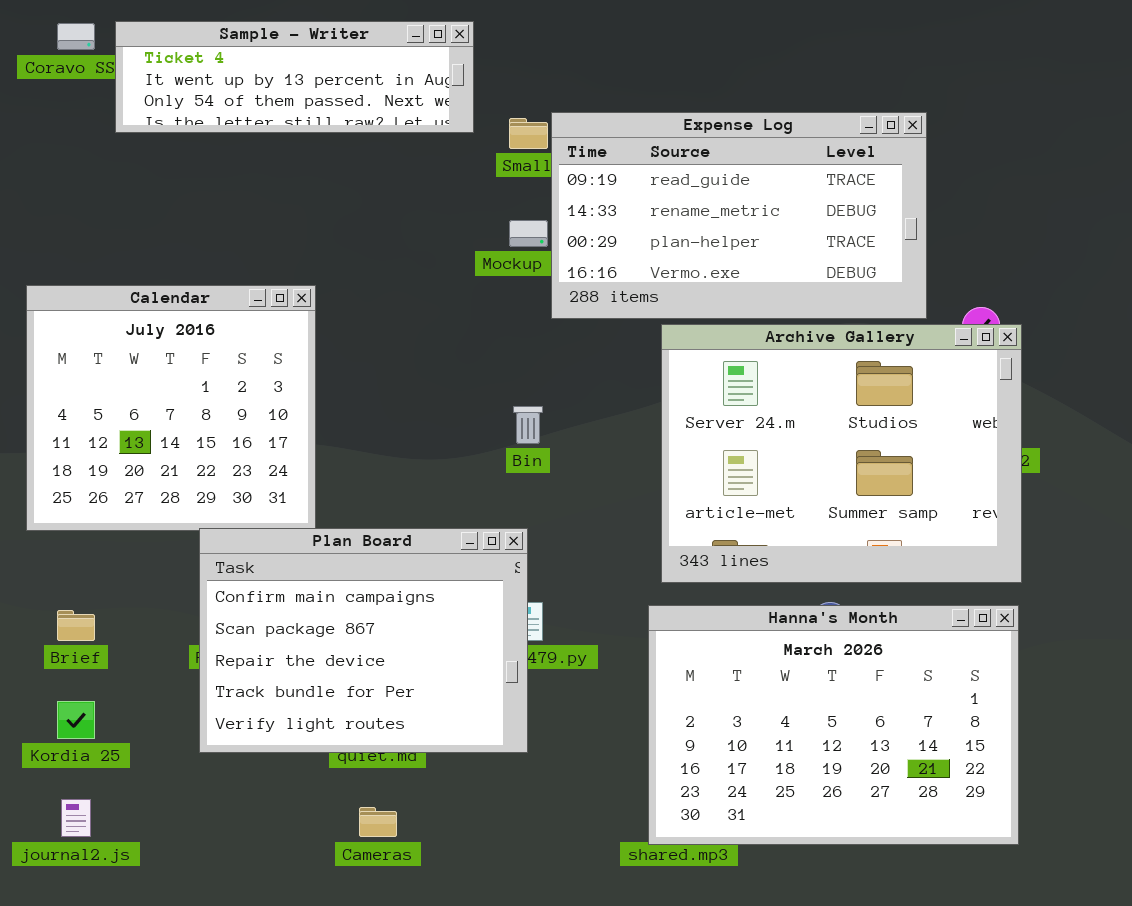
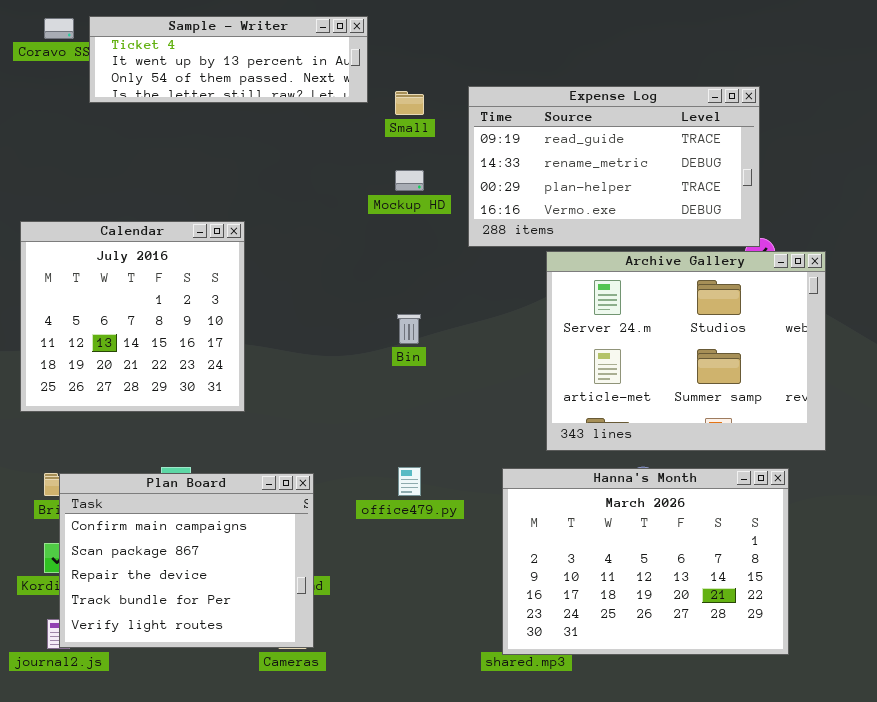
Expense Log: [551,112,927,319] -> [468,86,760,247], moved
Archive Gallery: [661,324,1022,583] -> [546,251,826,451], moved
Plan Board: [199,528,528,753] -> [59,473,314,648], moved

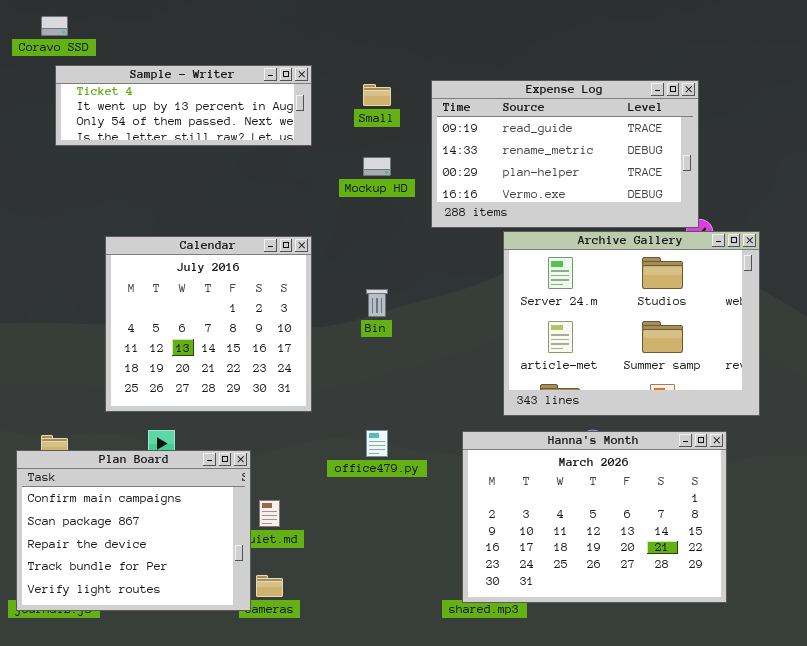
Sample - Writer: [89,16,368,103] -> [55,65,312,146], moved
Calendar: [20,221,245,412] -> [105,236,312,412], moved
Plan Board: [59,473,314,648] -> [16,450,251,611], moved

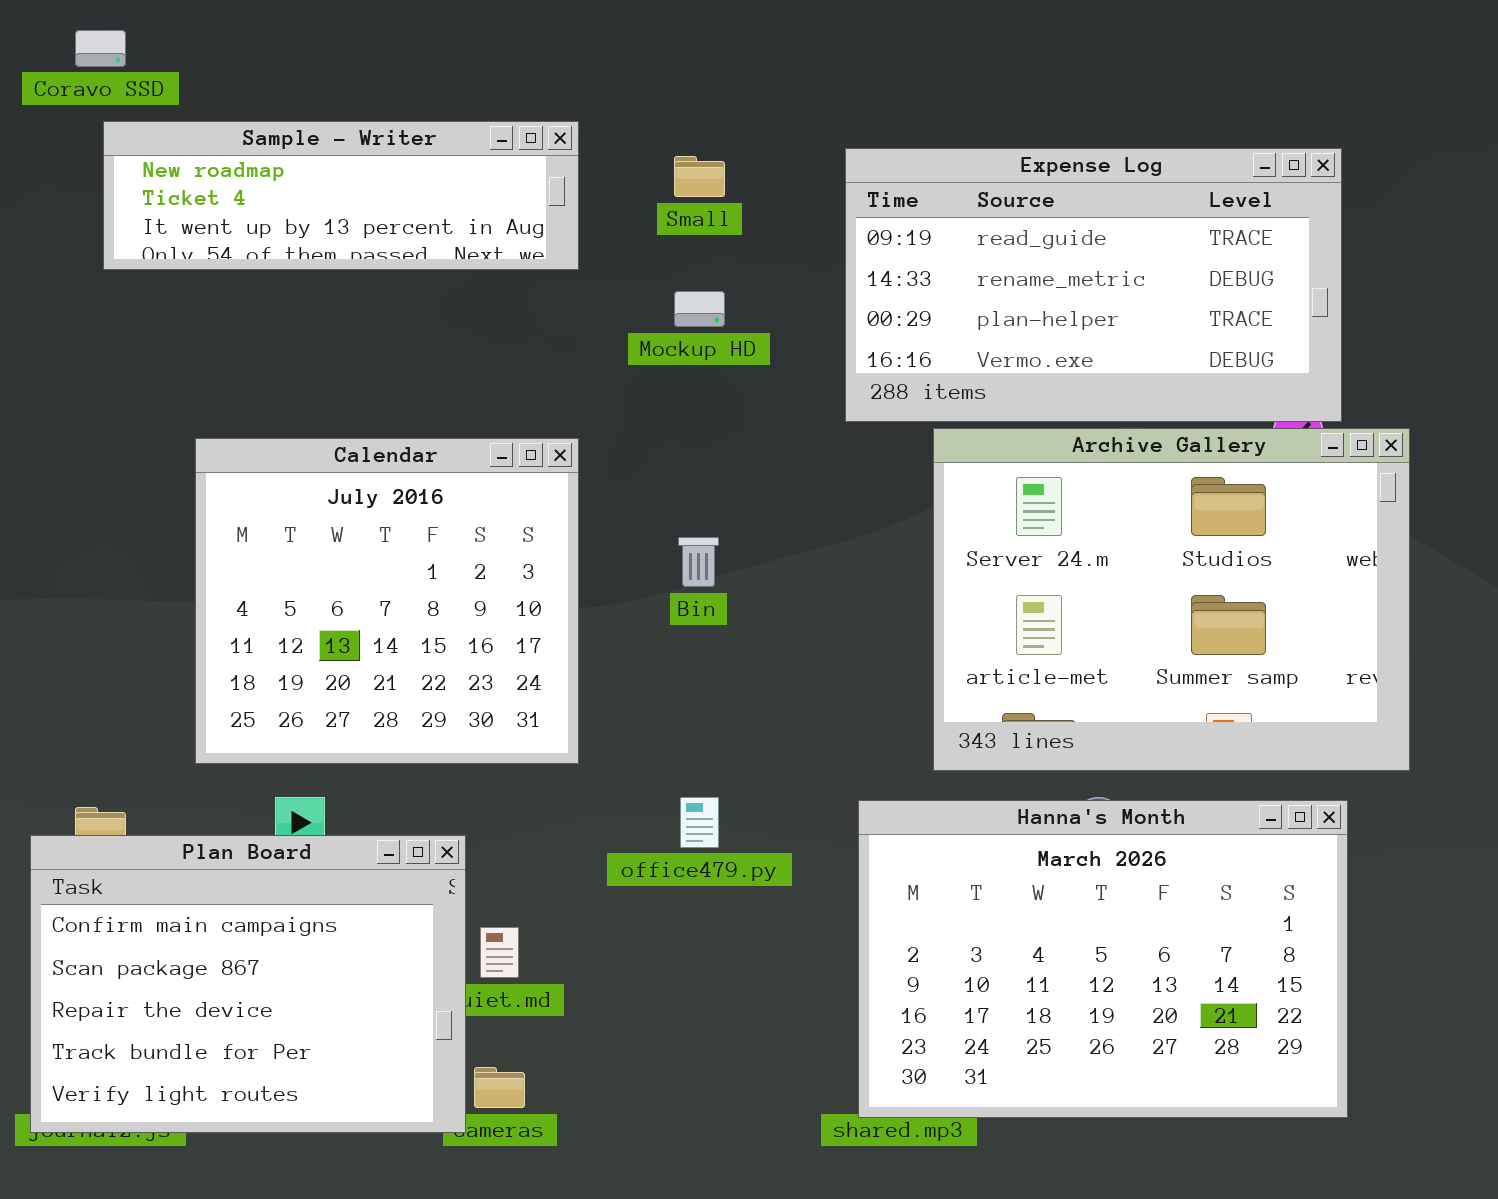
Sample - Writer: [55,65,312,146] -> [103,121,579,270], scrolled up 1 row
Expense Log: [431,80,699,228] -> [845,148,1342,422], moved

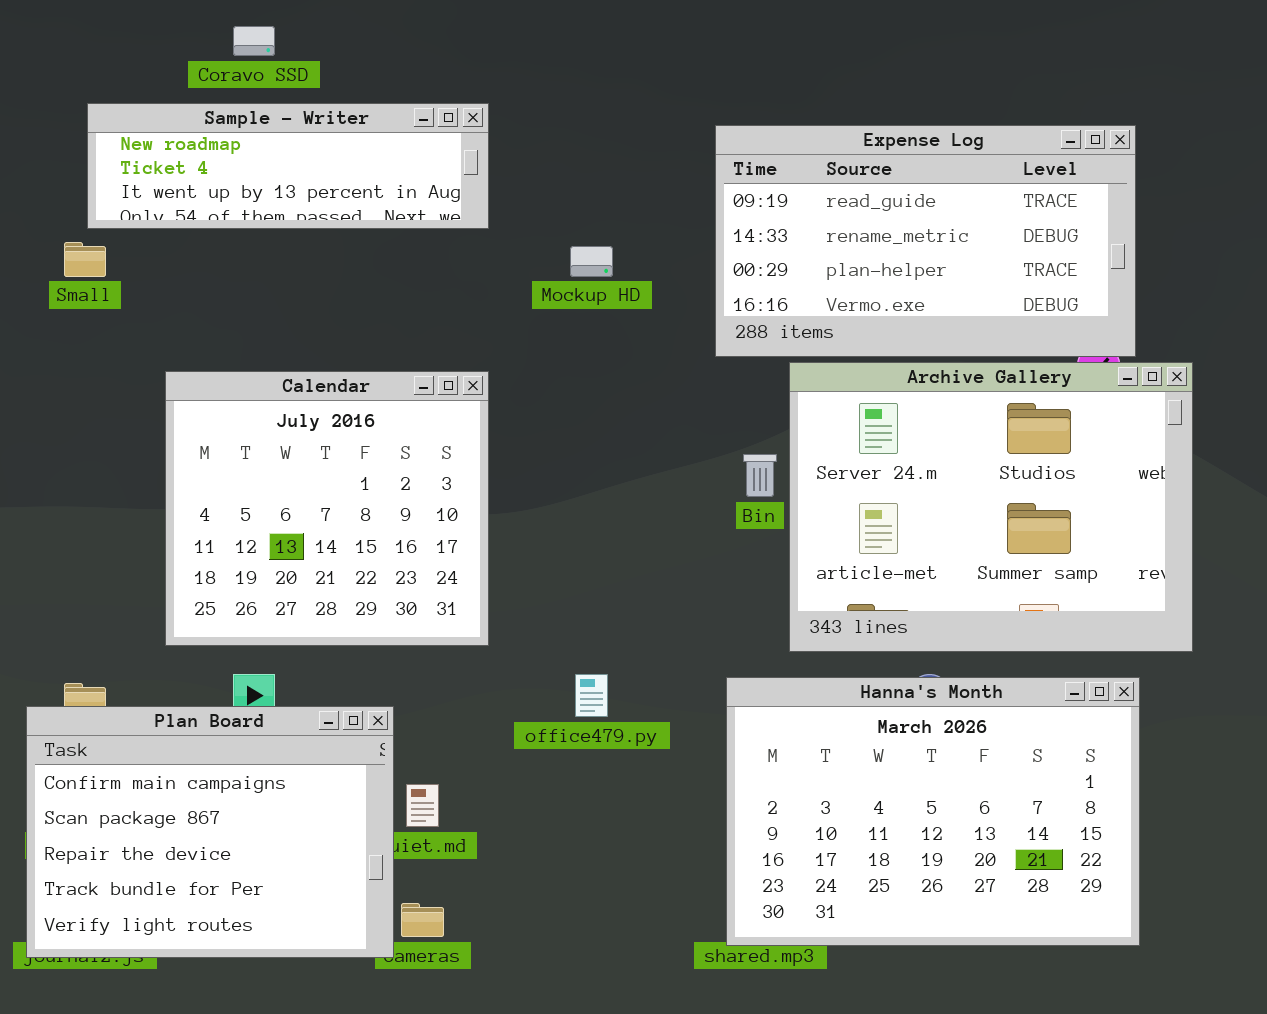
Coravo SSD: [75,30,126,67] -> [233,26,275,56], moved
Small: [674,156,725,197] -> [64,242,106,277], moved
Bin: [678,537,719,587] -> [743,454,777,497], moved

